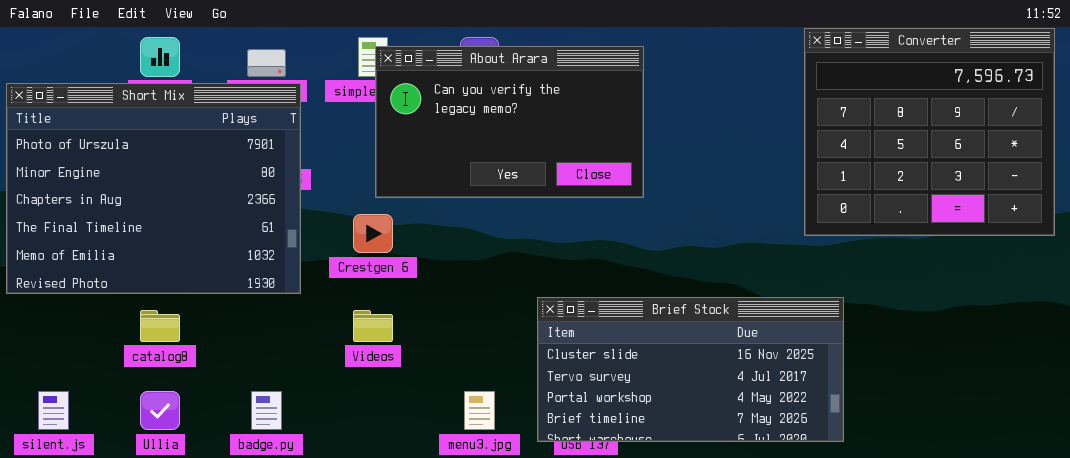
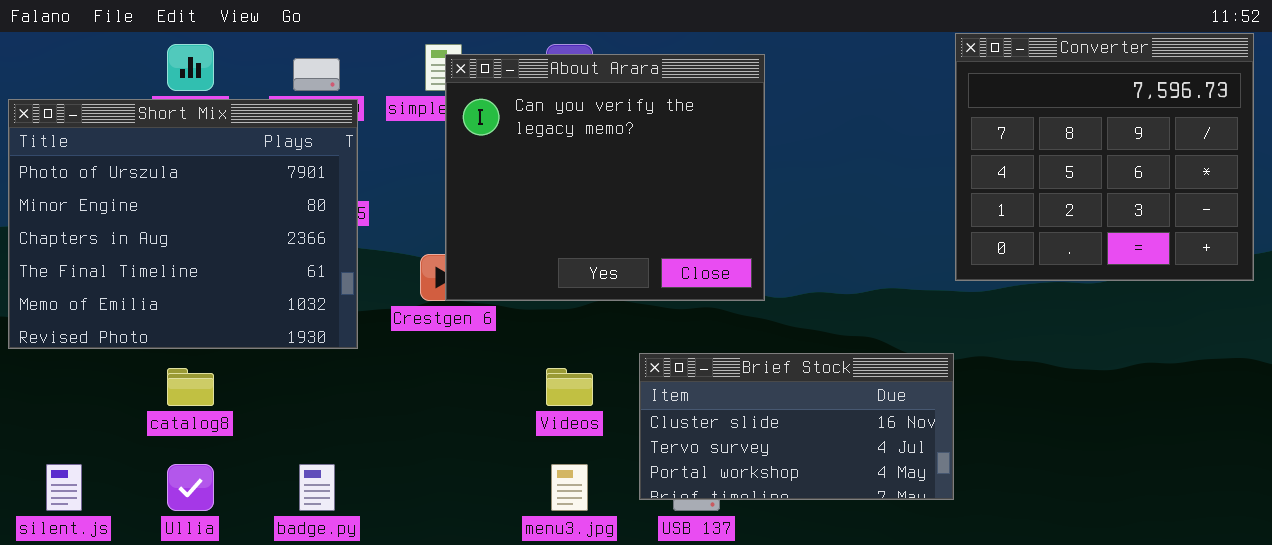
About Arara: [375,46,644,198] -> [445,54,765,301], resized
Brief Stock: [537,297,844,442] -> [639,353,954,500], resized
Videos: [353,310,393,342] -> [546,368,593,406], moved

